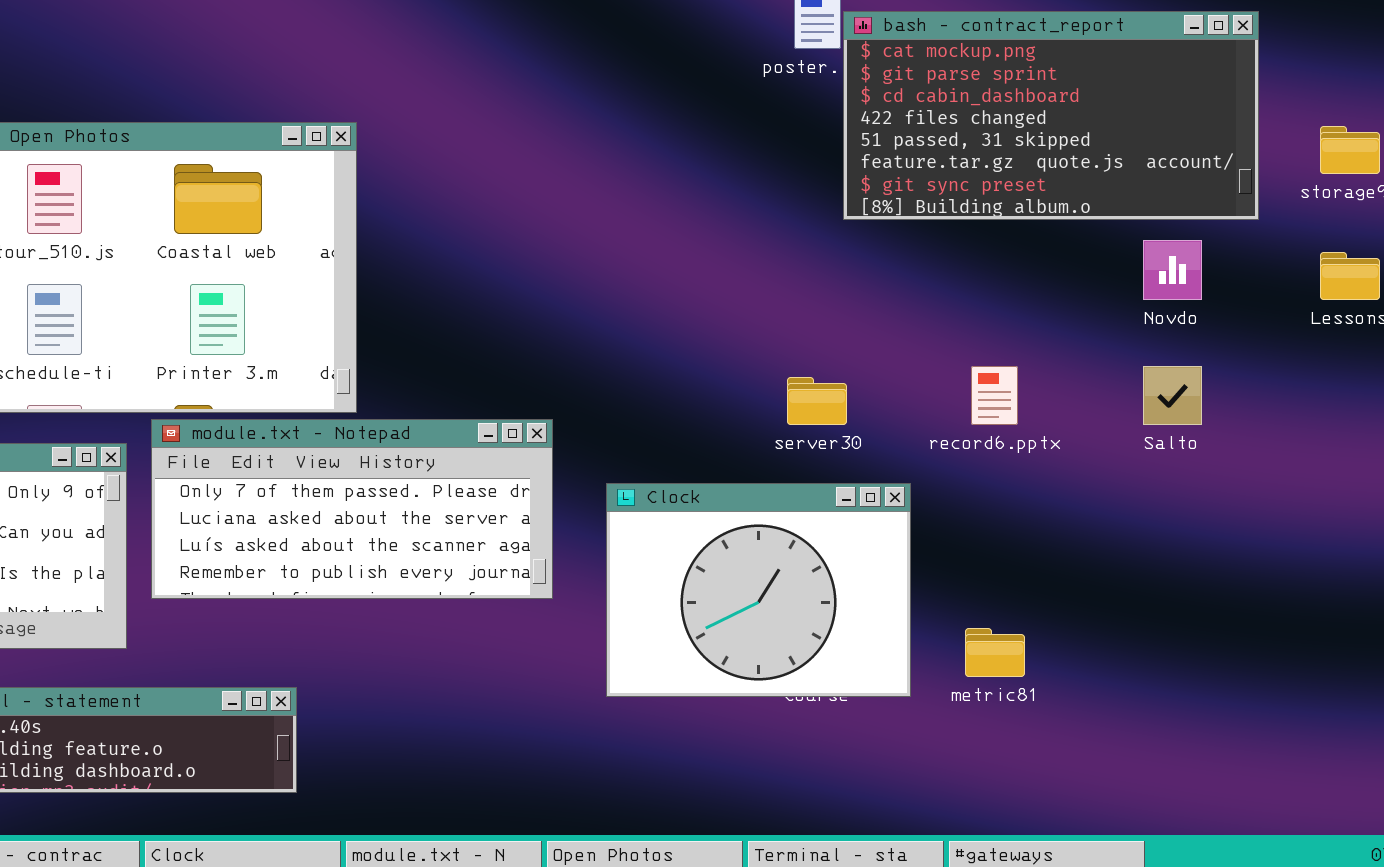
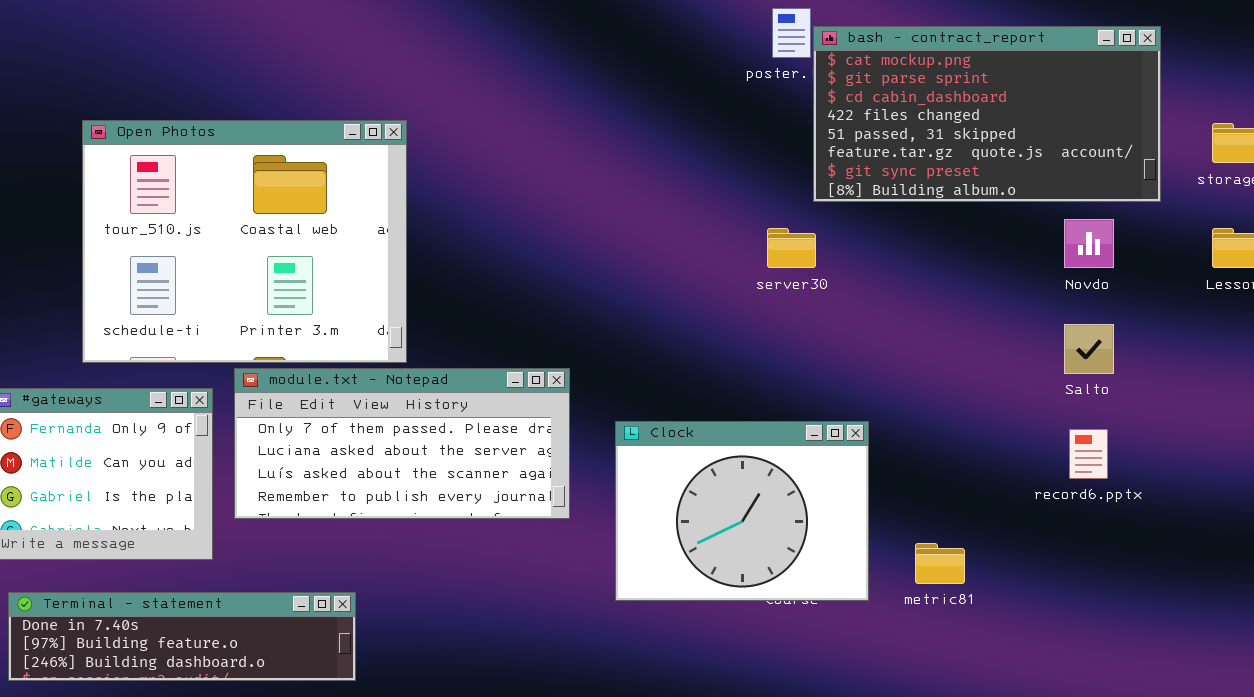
record6.pptx: [971,366,1018,425] -> [1069,429,1108,479], moved
server30: [787,377,847,425] -> [767,228,816,268], moved

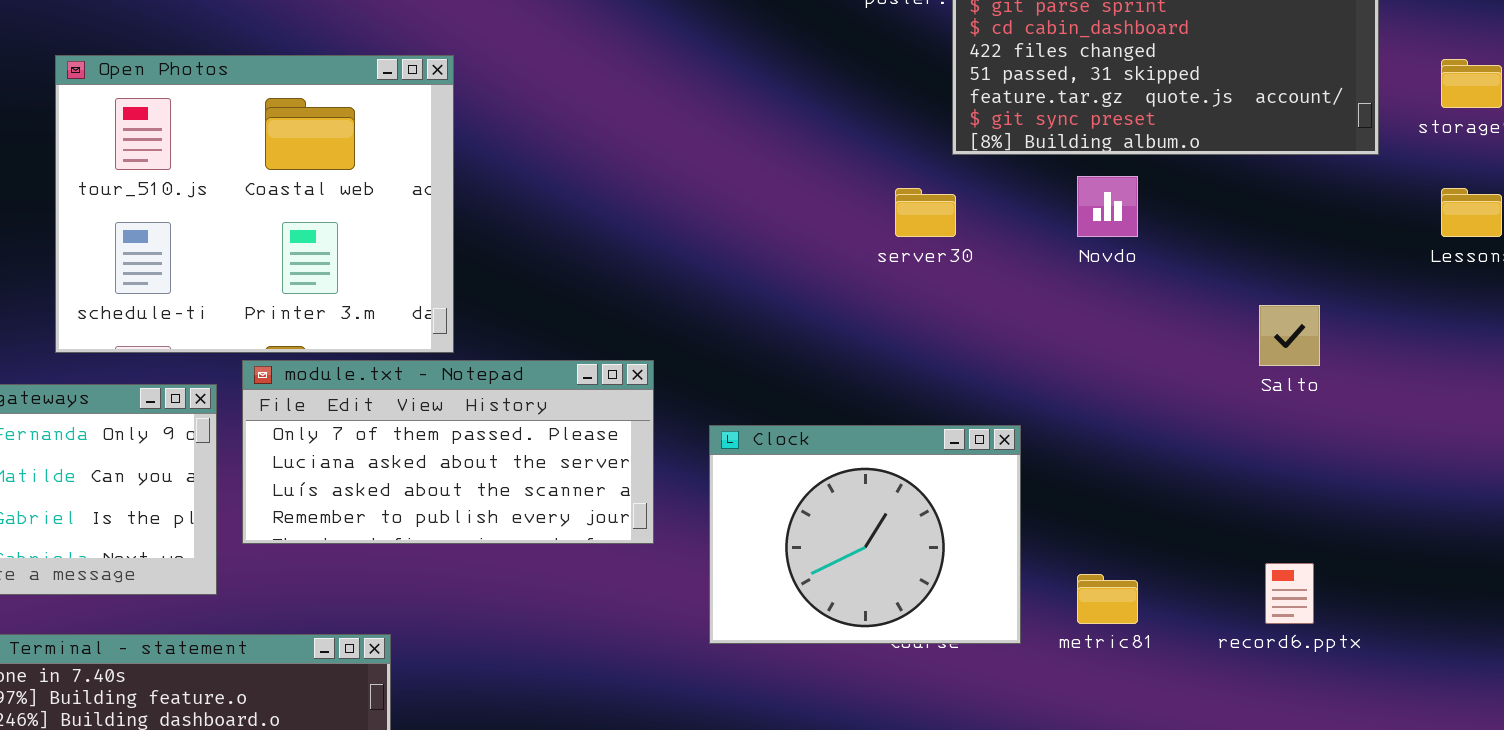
Novdo: [1064,219,1114,268] -> [1077,176,1138,237], moved
record6.pptx: [1069,429,1108,479] -> [1265,563,1314,624], moved

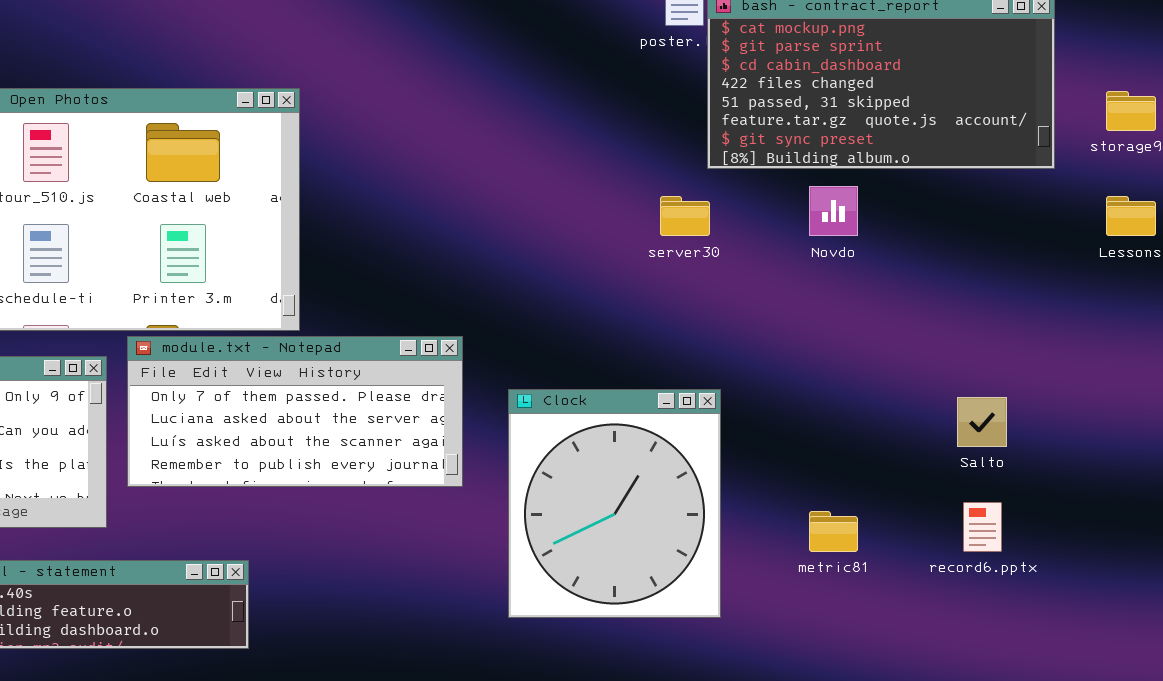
Salto: [1259,305,1320,366] -> [957,397,1007,447], moved
Clock: [709,425,1021,644] -> [508,389,721,618], resized

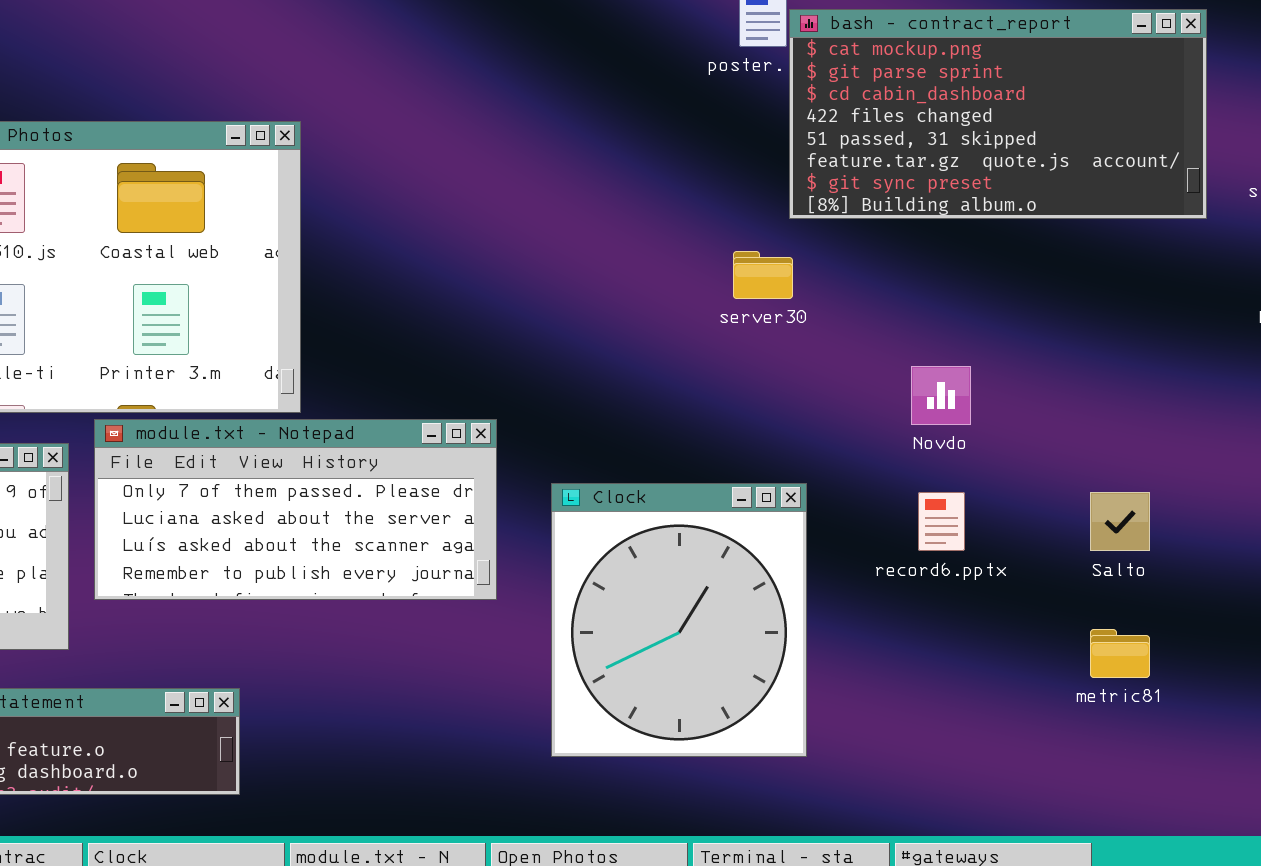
Novdo: [809,186,858,236] -> [911,366,971,425], moved
record6.pptx: [963,502,1002,552] -> [918,492,965,551], moved
metric81: [809,511,858,552] -> [1090,629,1150,678], moved

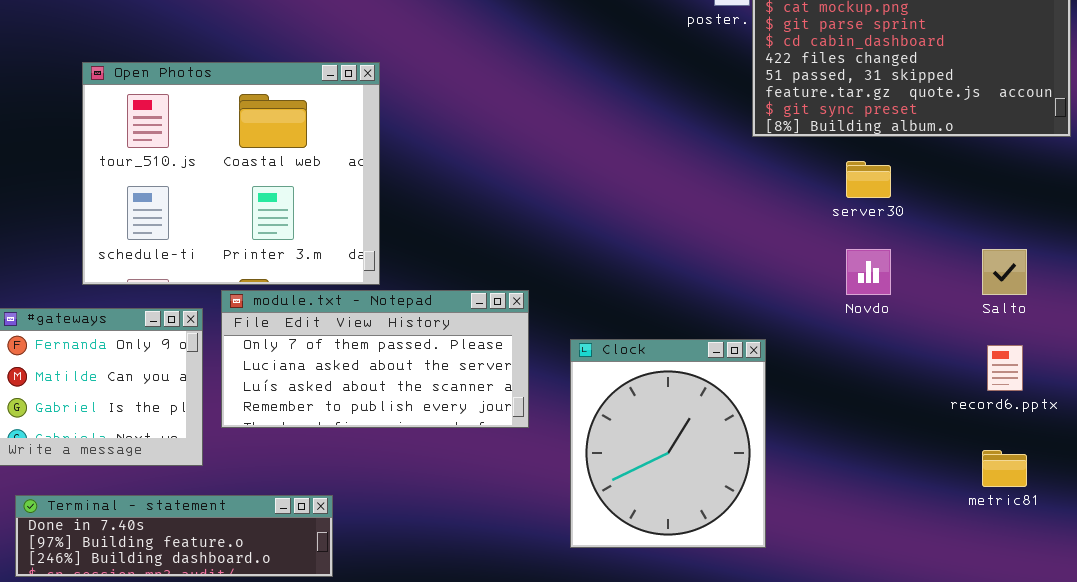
server30: [733,251,793,299] -> [846,161,891,198], moved
record6.pptx: [918,492,965,551] -> [987,345,1023,391], moved
Salto: [1090,492,1150,551] -> [982,249,1027,295], moved

